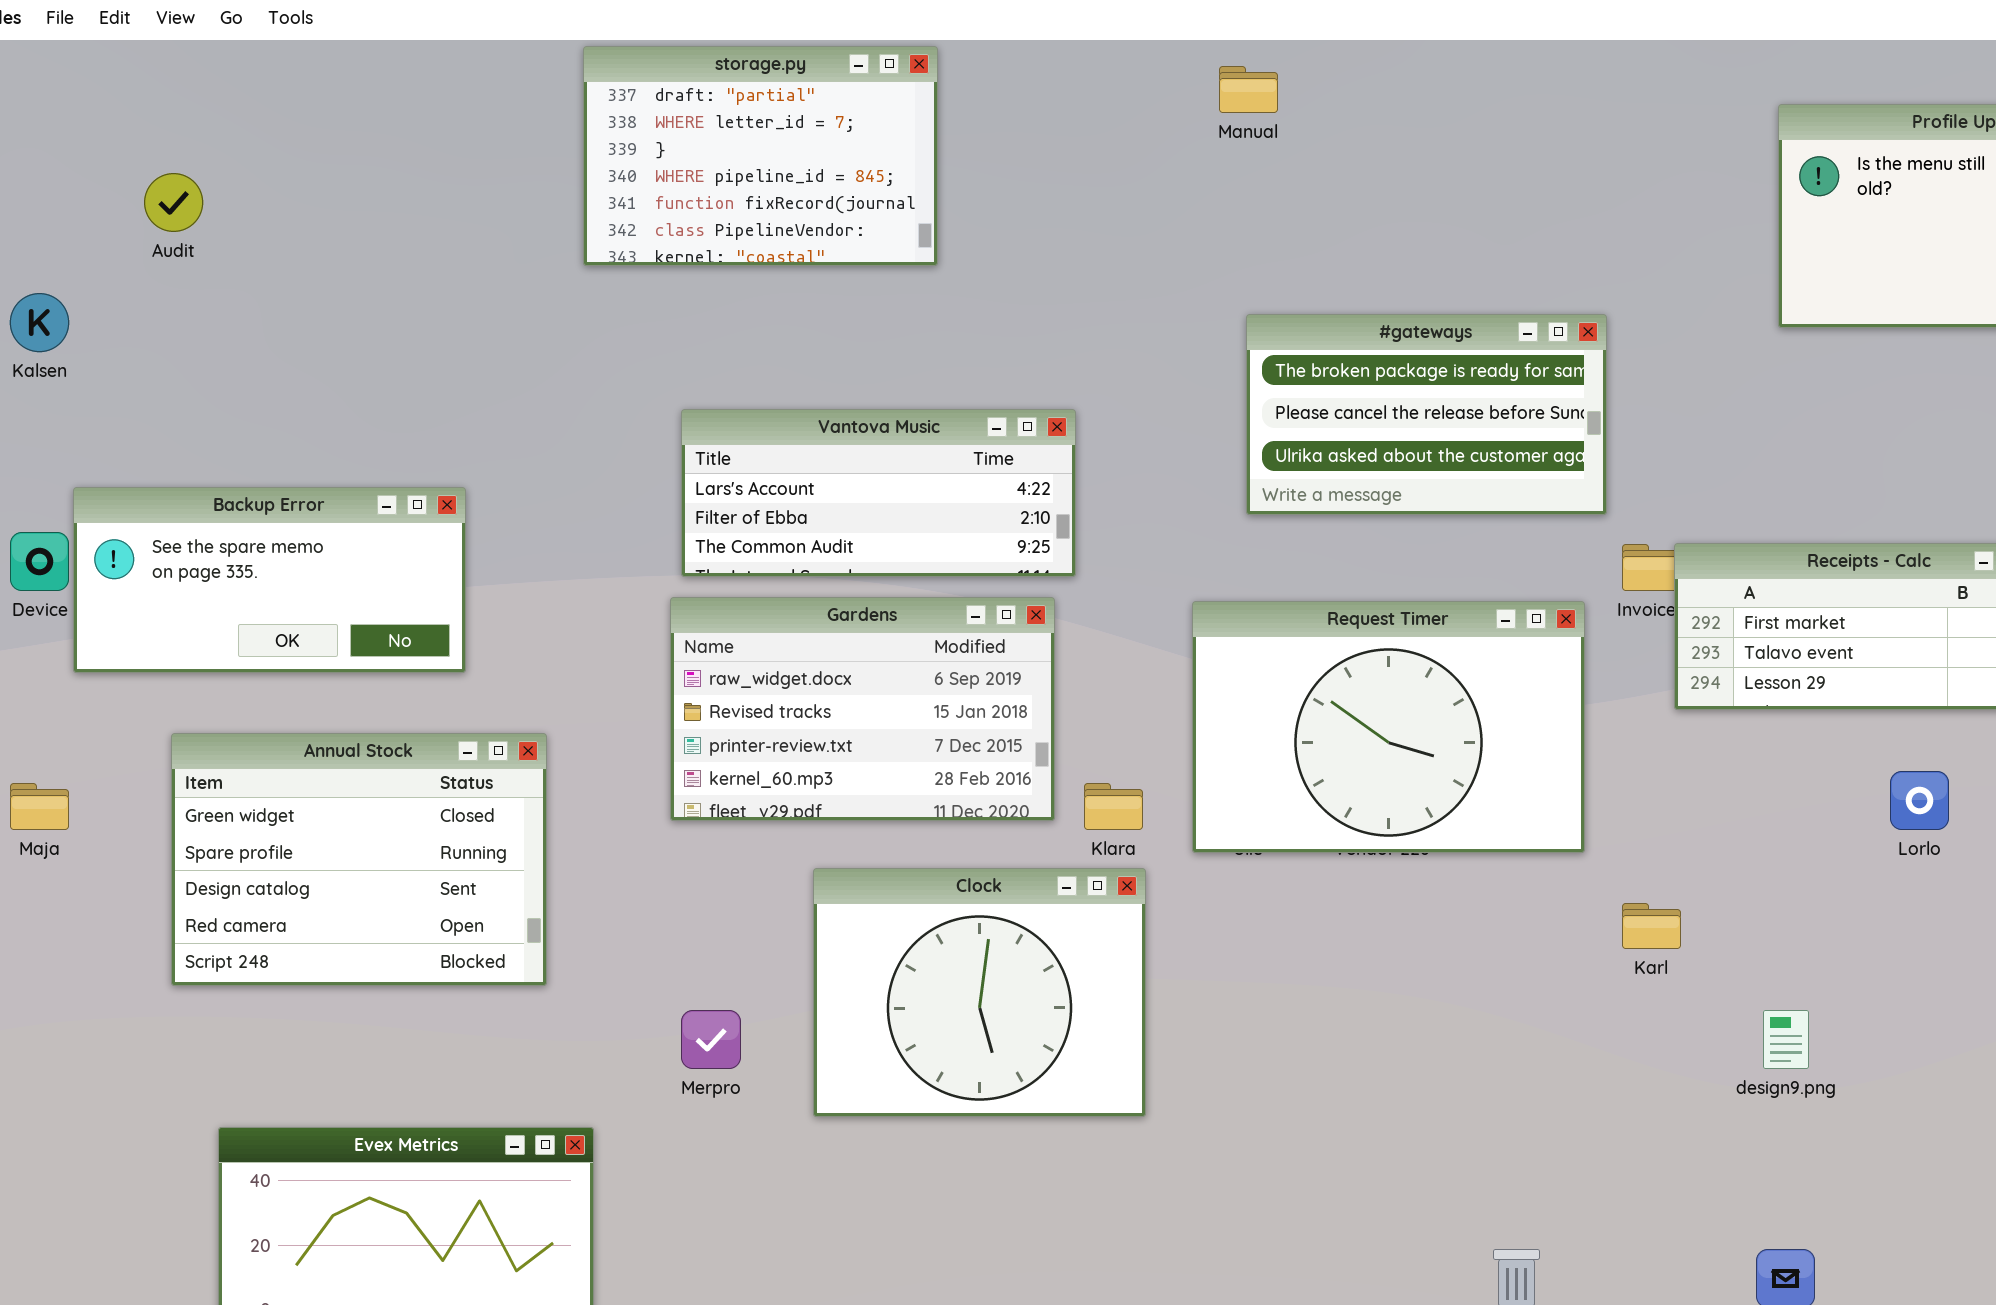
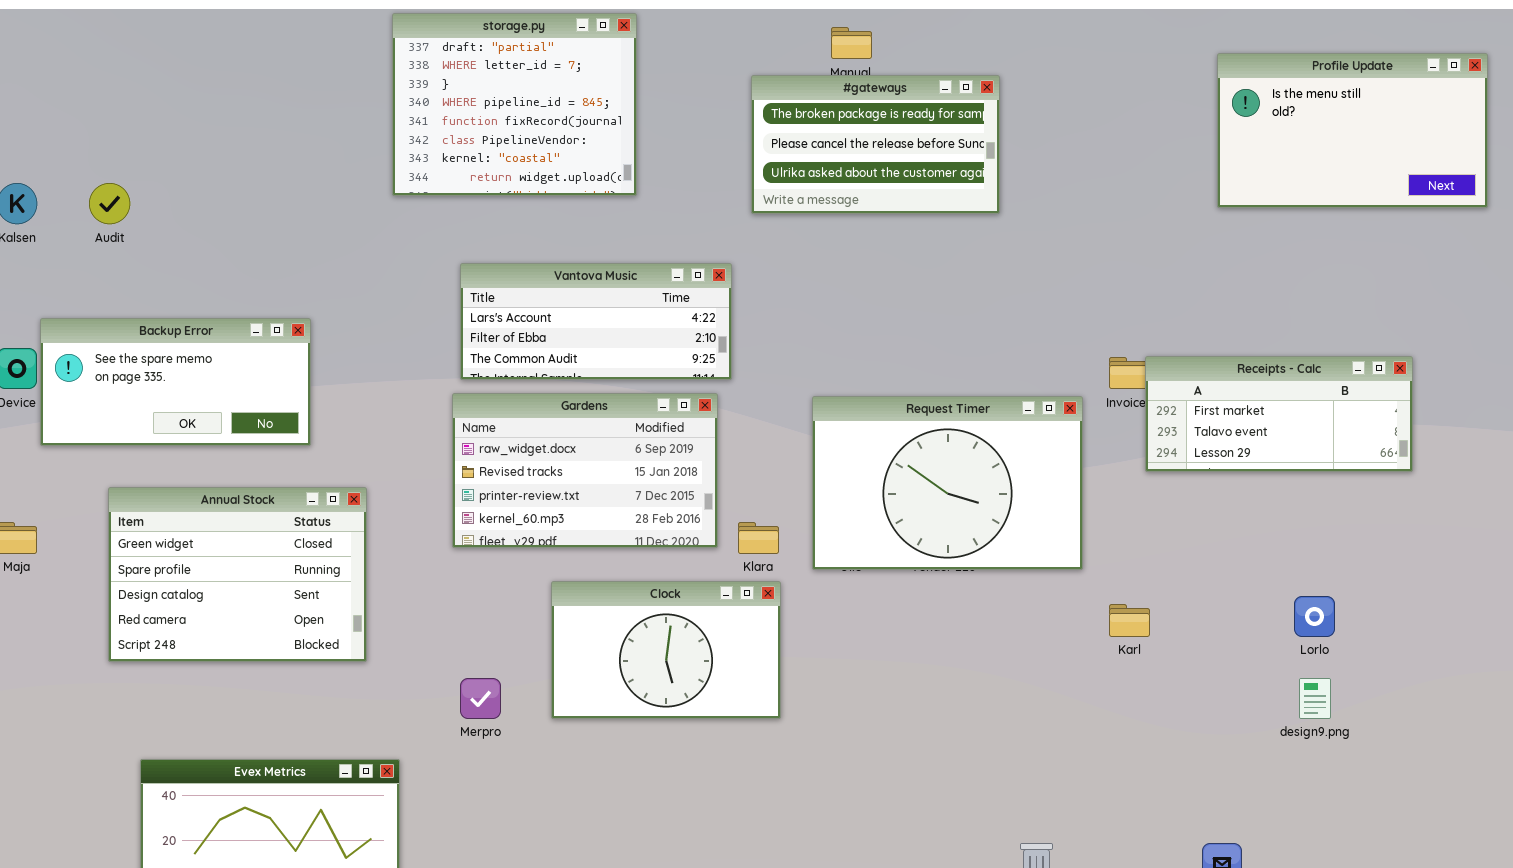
storage.py: [583,46,938,266] -> [392,13,637,196], resized
Audit: [144,173,203,232] -> [89,183,130,224], moved
#gateways: [1246,314,1607,515] -> [751,75,1000,214], moved
Lorlo: [1890,771,1949,830] -> [1294,596,1335,637], moved
Clock: [813,868,1146,1117] -> [551,581,781,719], resized
design9.png: [1763,1010,1809,1069] -> [1299,678,1331,719], moved

